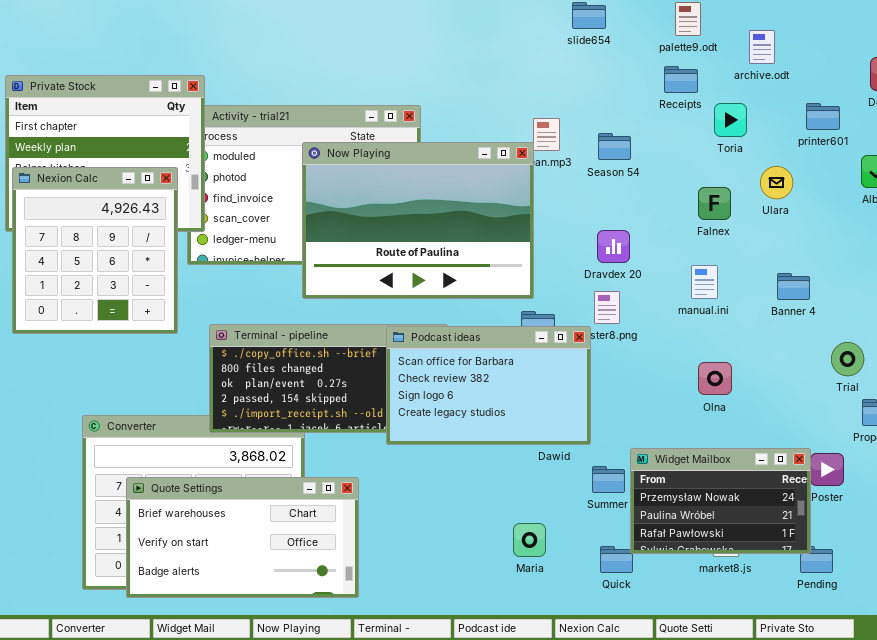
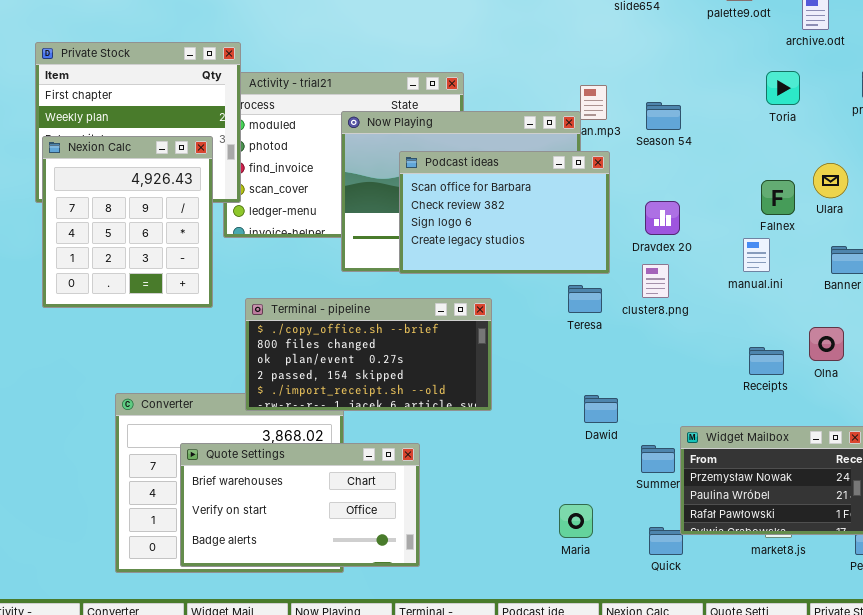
Receipts: [664,66,698,93] -> [749,347,784,375], moved
Ulara: [760,166,793,199] -> [813,163,848,198], moved
Falnex: [698,187,731,220] -> [761,180,795,215], moved
Podcast ideas: [386,326,591,445] -> [399,151,610,274], moved
Olna: [698,362,732,395] -> [809,327,844,361], moved
Quote Settings: [126,477,359,598] -> [180,443,420,567], moved

